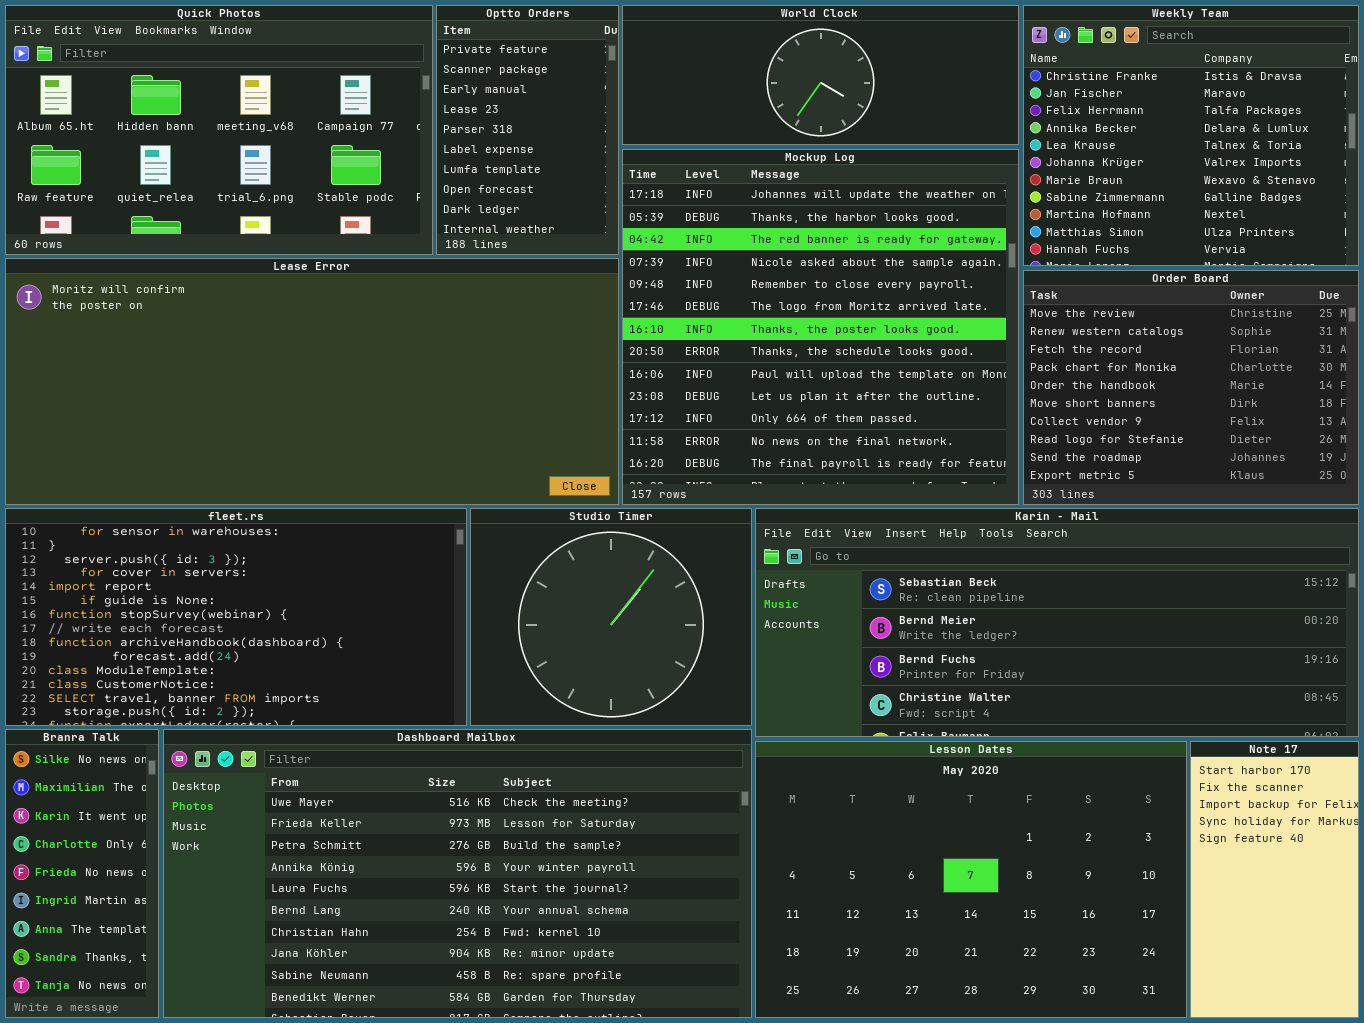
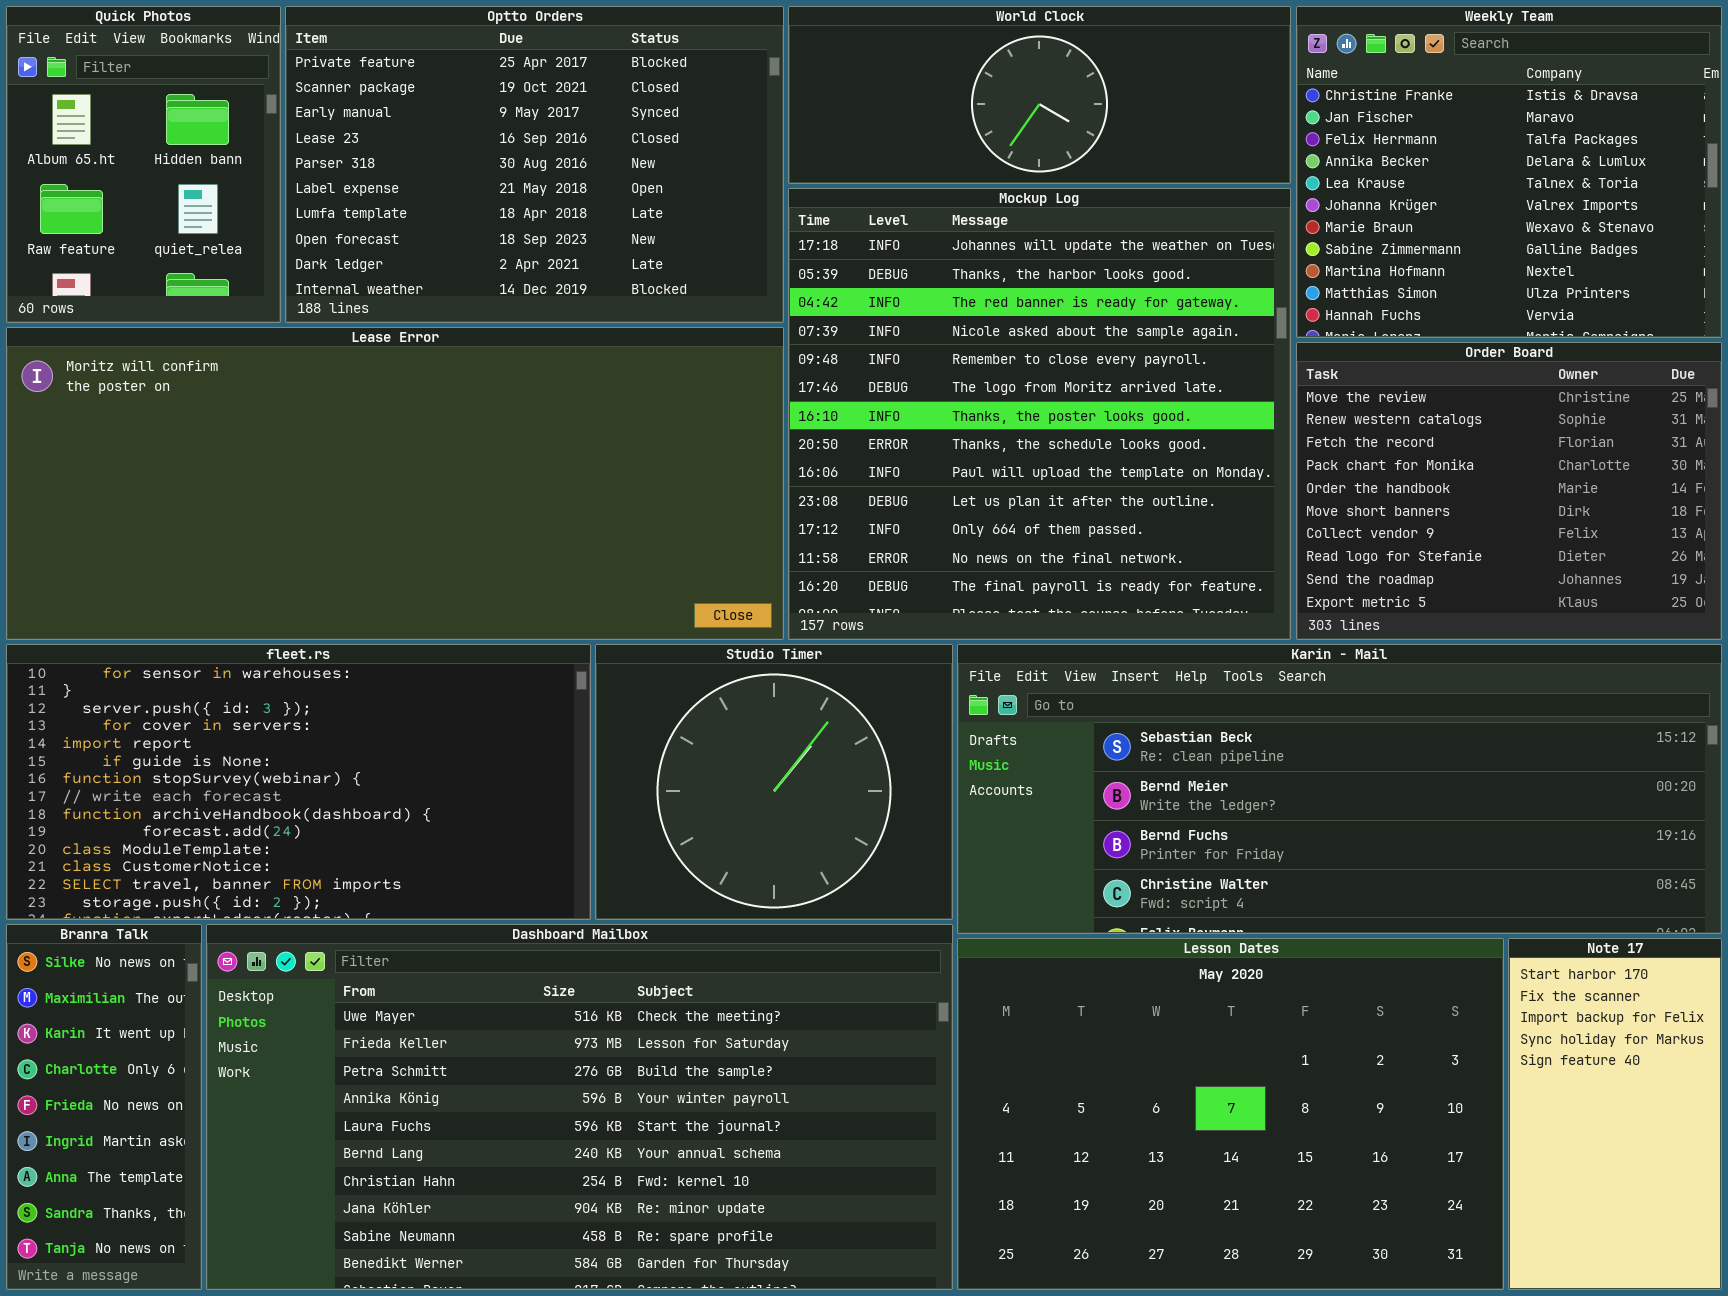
Quick Photos: [5,5,433,255] -> [6,6,281,323], resized
Optto Orders: [436,5,619,255] -> [285,6,784,323], resized

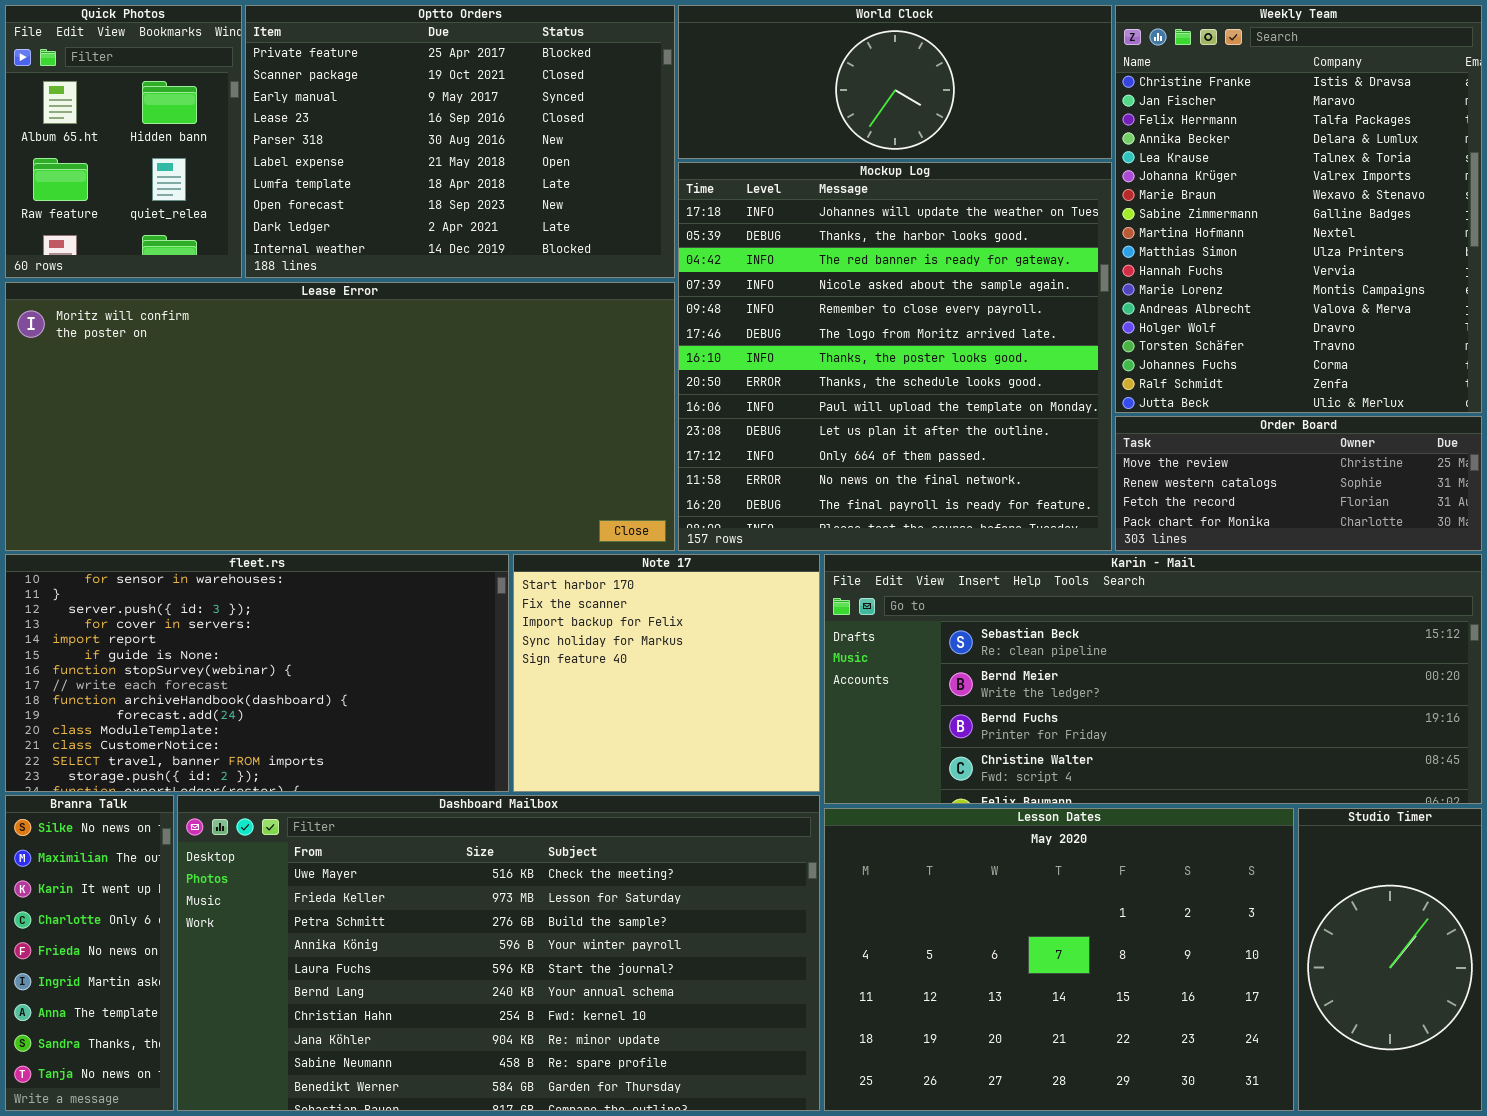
Weekly Team: [1296,6,1722,338] -> [1115,5,1482,413], resized
Order Board: [1296,342,1722,640] -> [1115,416,1482,551], resized
Studio Timer: [595,644,953,920] -> [1298,808,1482,1111], moved, resized
Note 17: [1508,938,1722,1290] -> [513,554,820,792], moved, resized

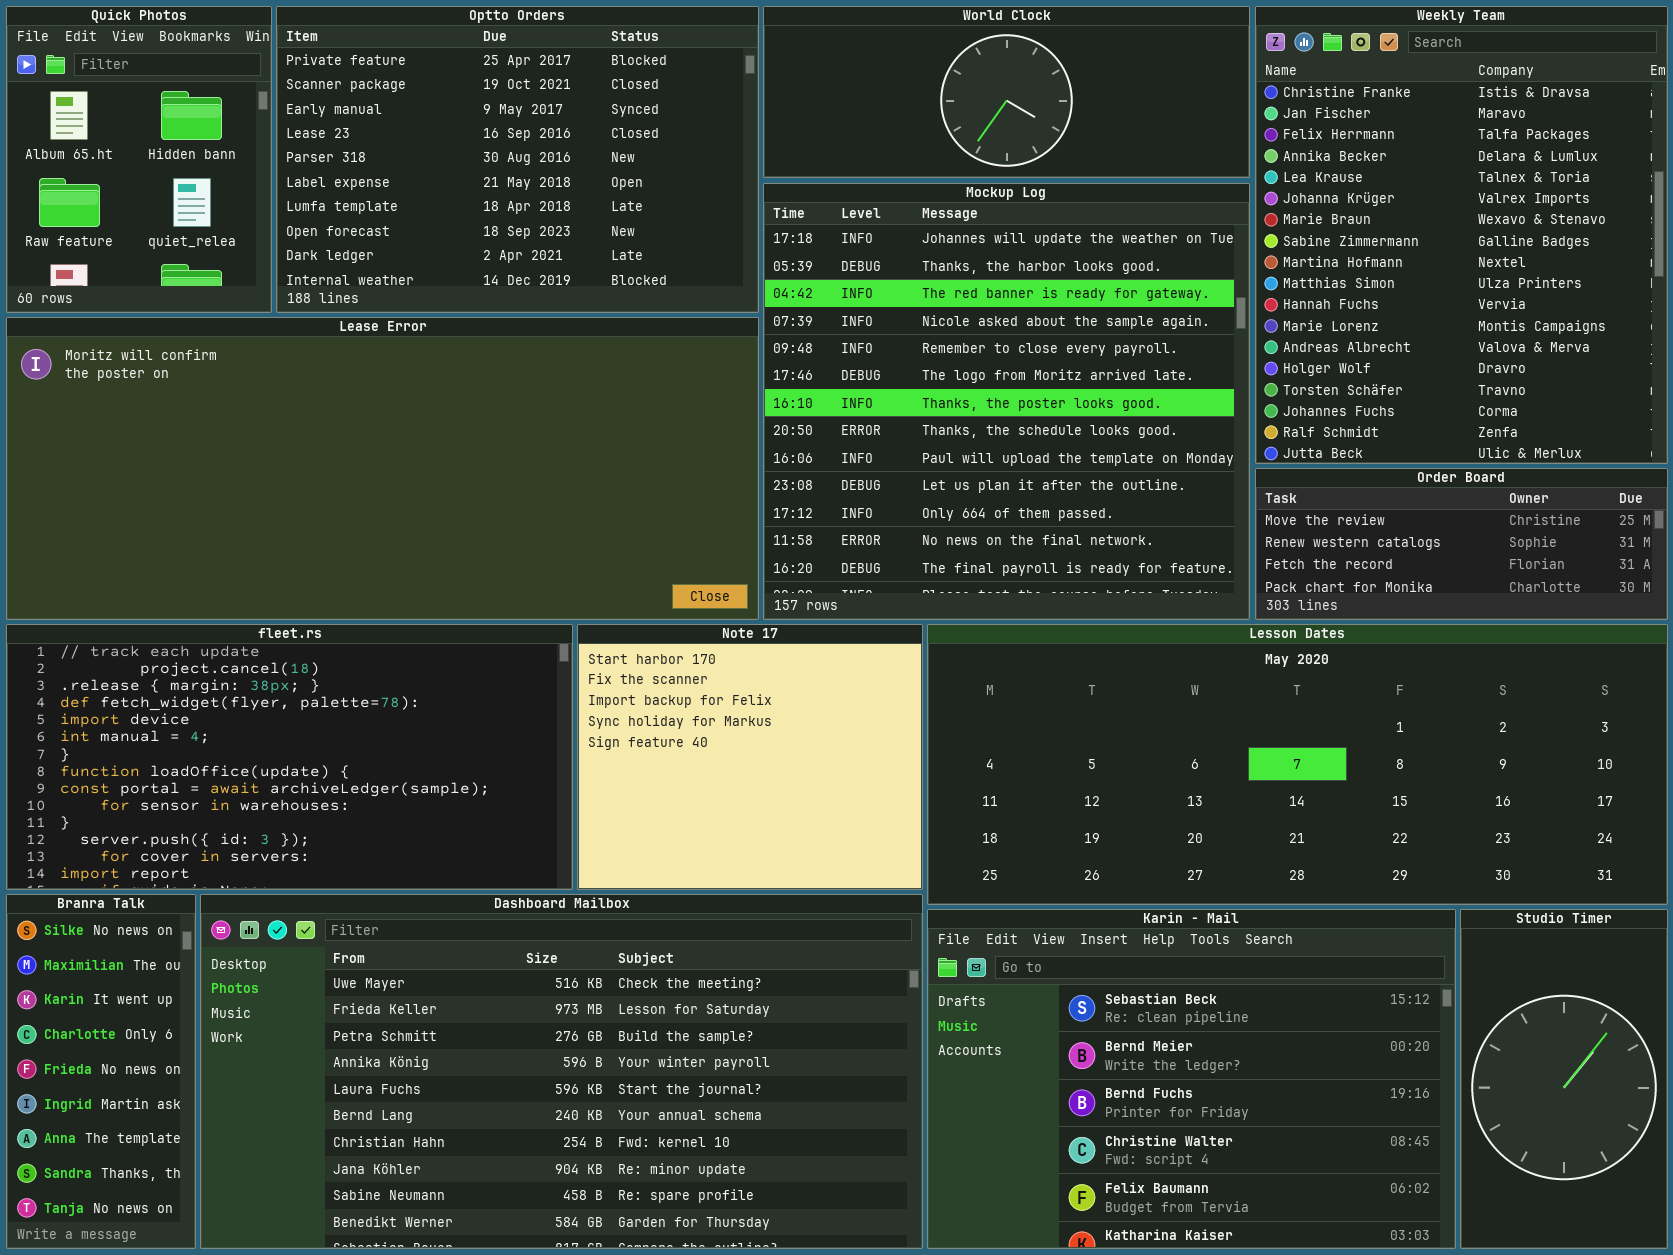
fleet.rs: [5,554,509,792] -> [6,624,573,890], scrolled up 9 rows
Karin - Mail: [824,554,1482,804] -> [927,909,1456,1249], moved, resized
Lesson Dates: [824,808,1294,1111] -> [927,624,1668,905], moved, resized

